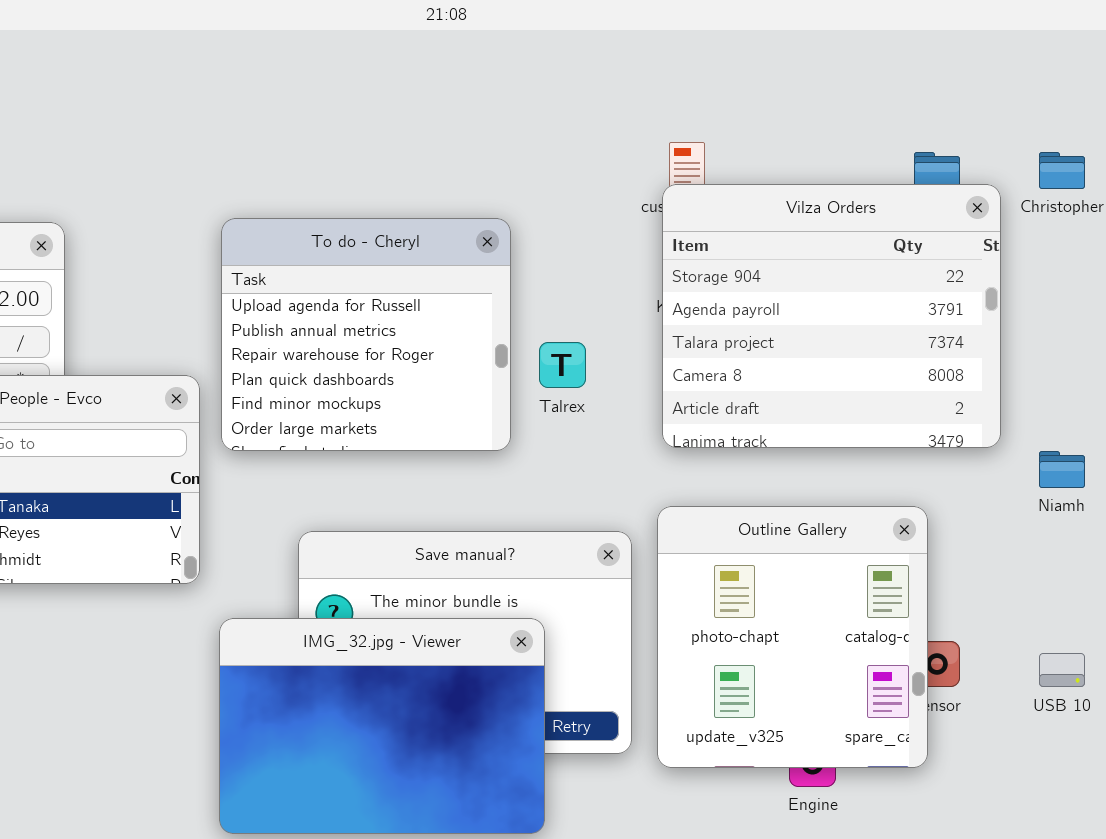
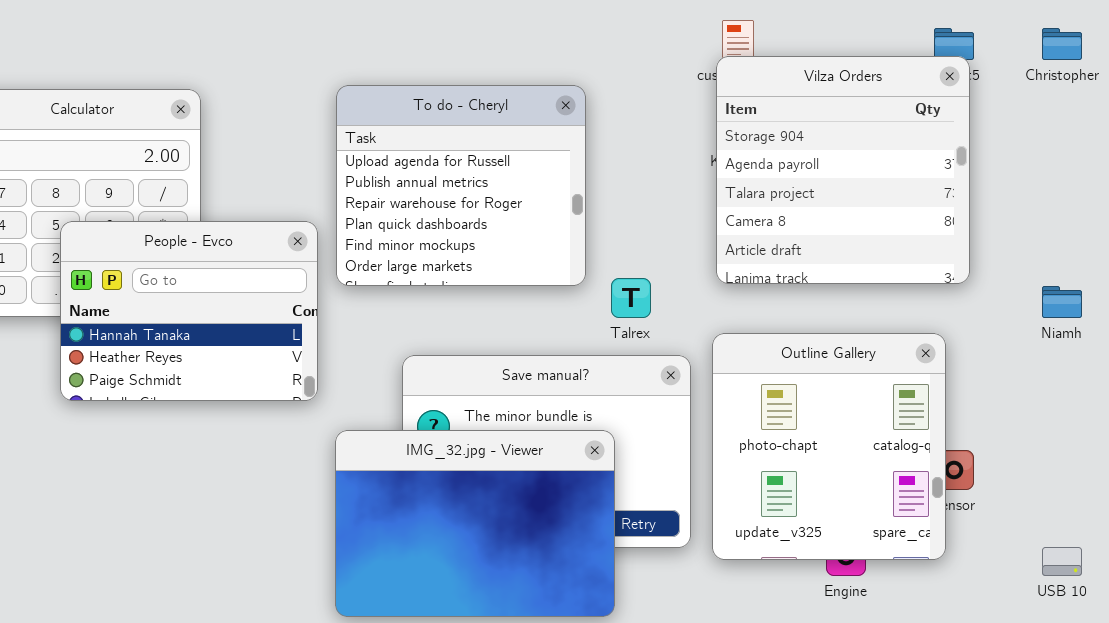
Vilza Orders: [662,184,1001,448] -> [716,56,970,284], resized
Talrex: [539,342,586,388] -> [611,278,651,318], moved
USB 10: [1039,653,1085,687] -> [1042,547,1082,576], moved

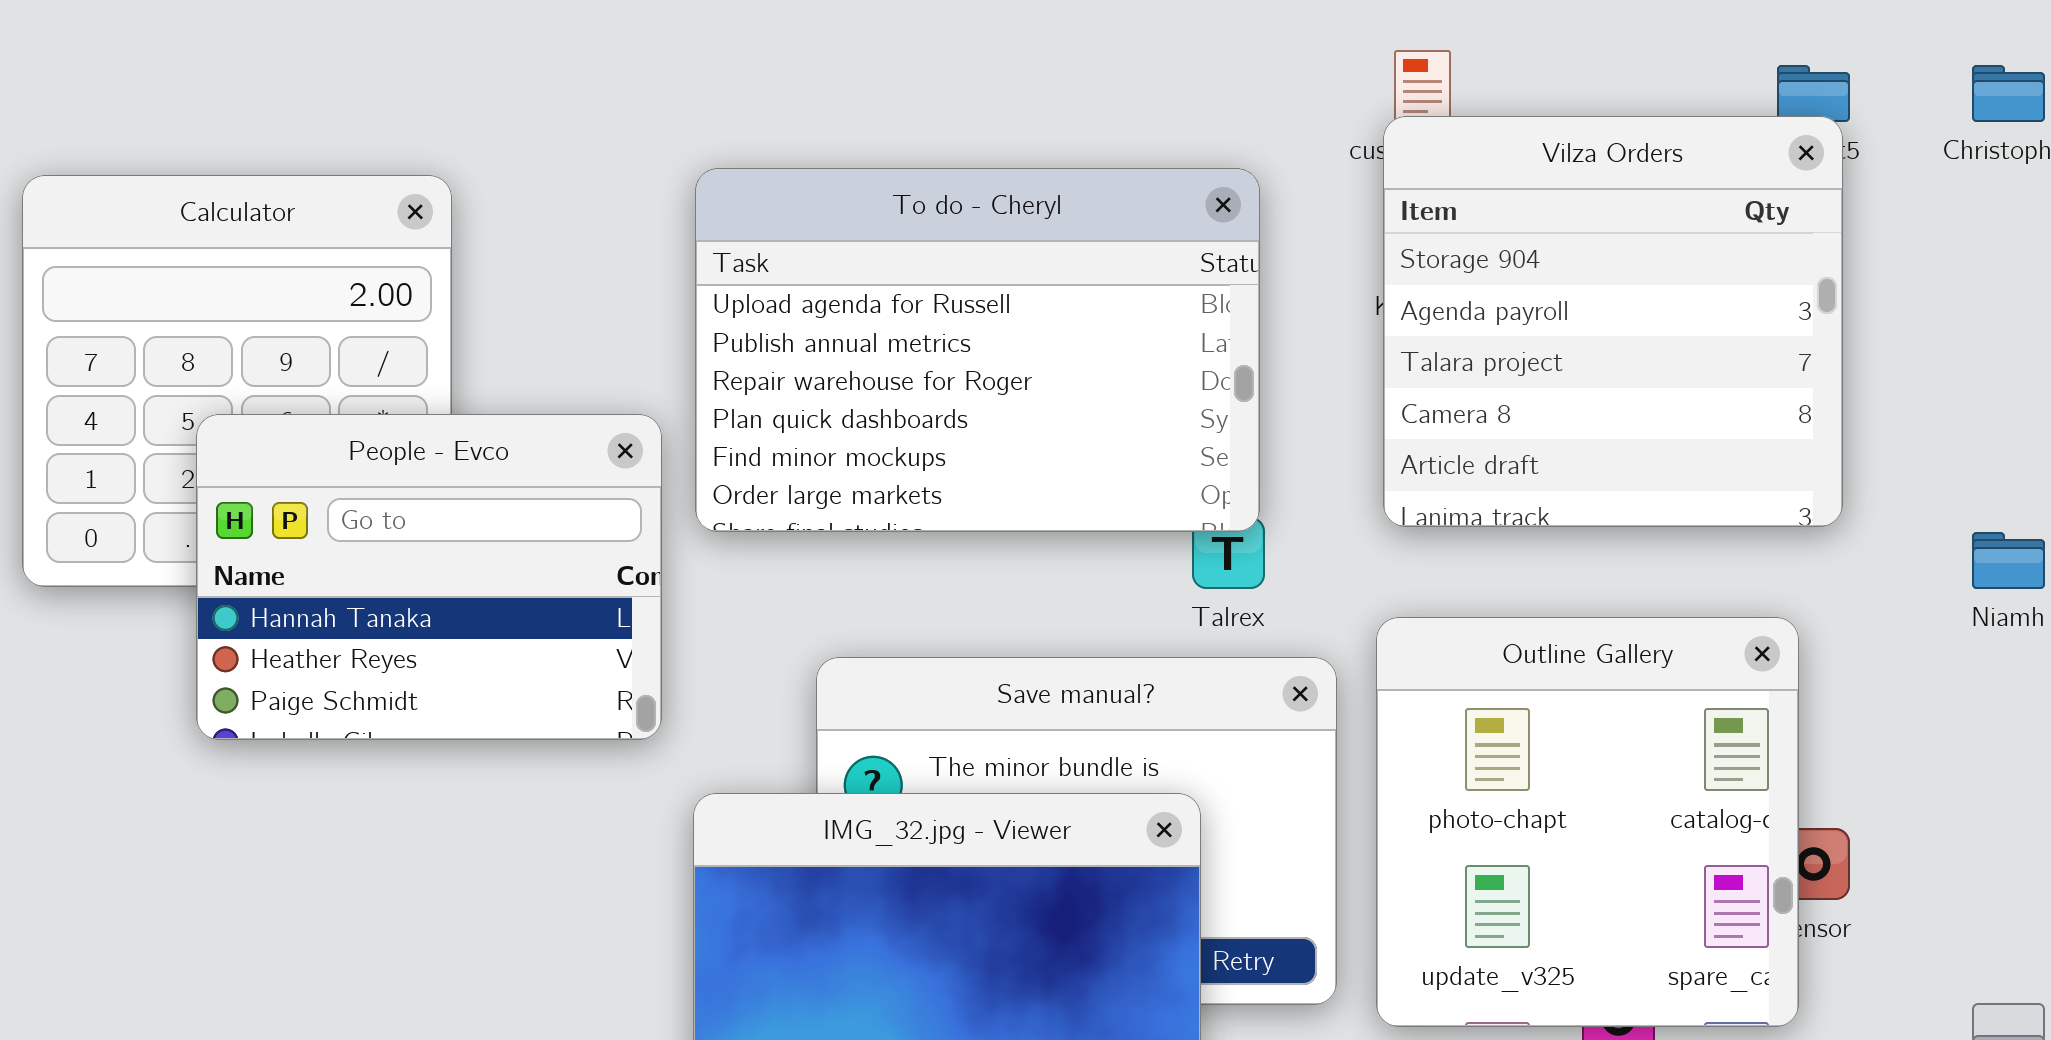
To do - Cheryl: [336,85,586,286] -> [695,168,1260,532], resized

